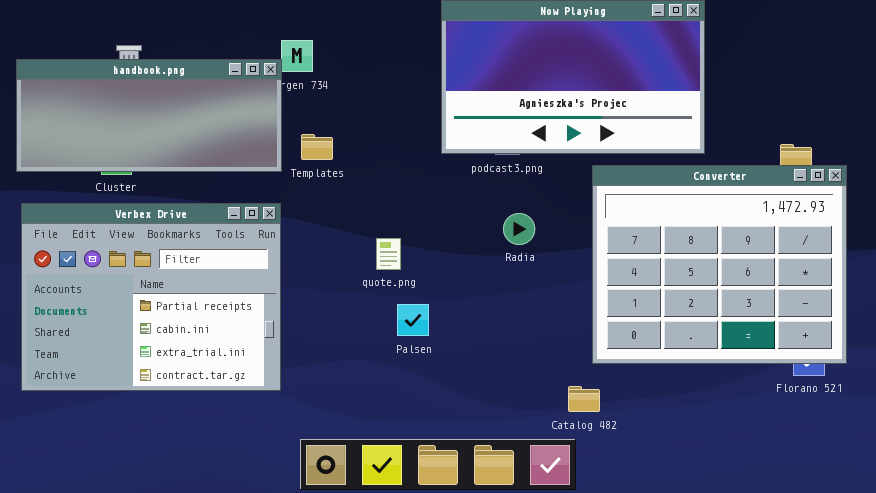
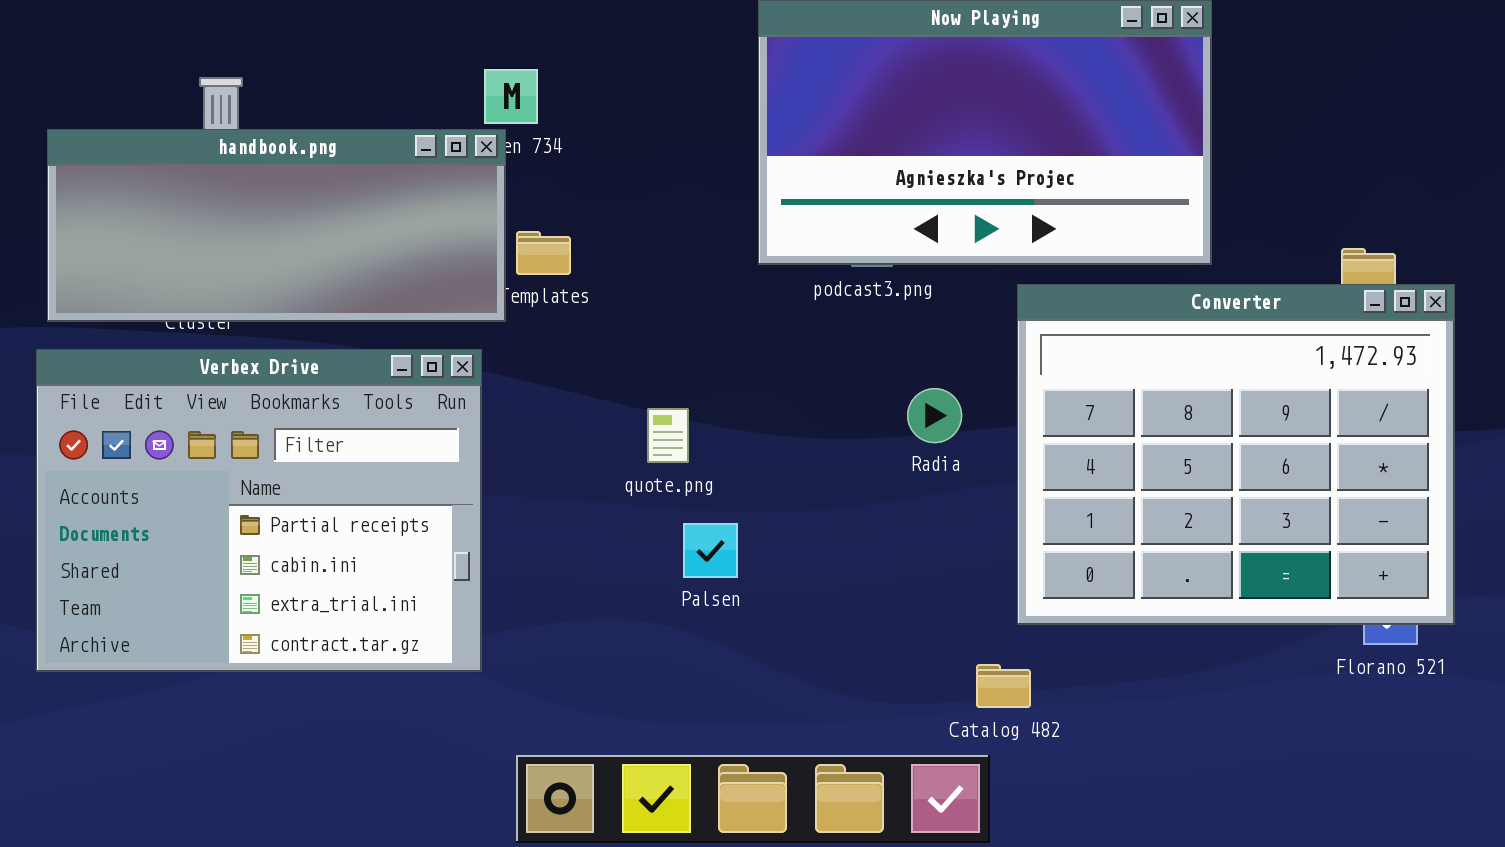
handbook.png: [16,59,282,172] -> [47,129,506,322], moved
Radia: [503,213,535,245] -> [907,388,962,443], moved

